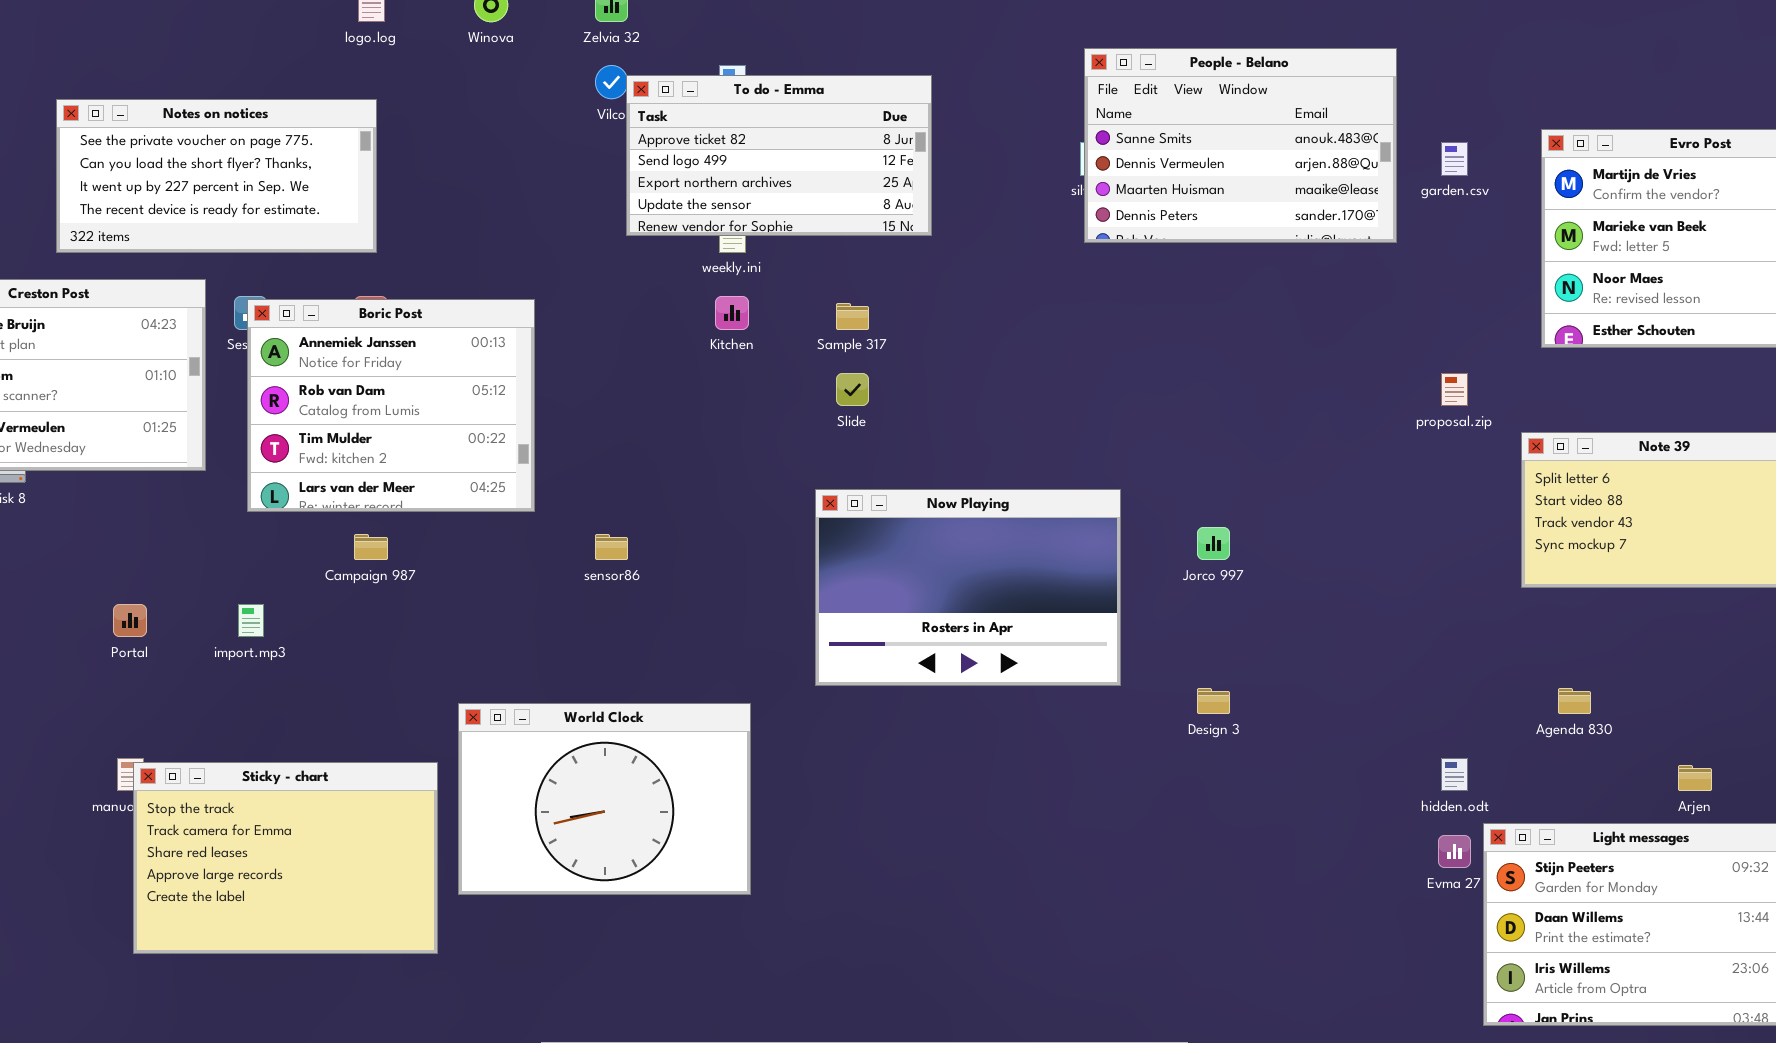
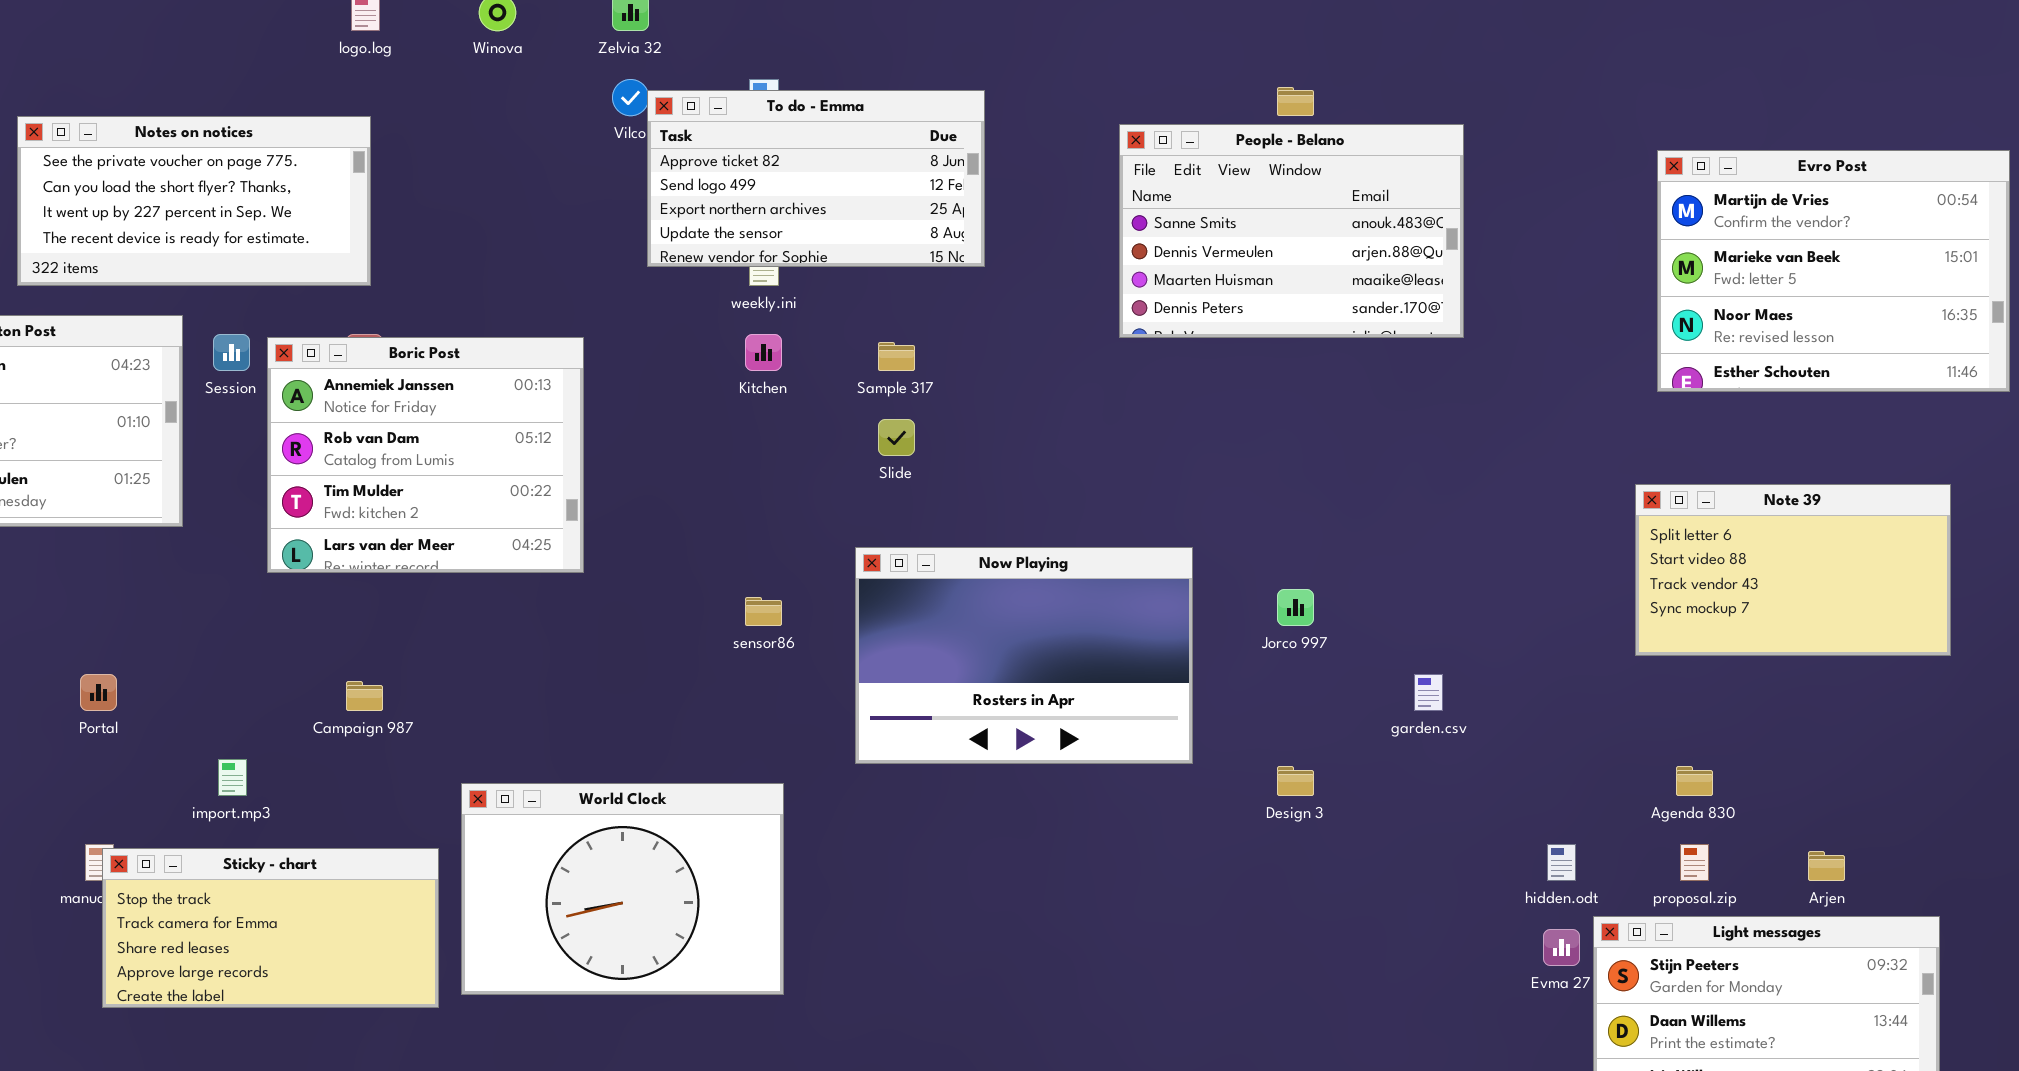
People - Belano: [1084,48,1397,243] -> [1119,124,1464,338], moved
garden.csv: [1441,142,1468,176] -> [1414,674,1443,711], moved
Boric Post: [247,299,535,512] -> [267,337,584,573], moved
proposal.zip: [1441,373,1468,406] -> [1680,844,1709,881], moved
Campaign 987: [354,534,388,560] -> [346,681,383,711], moved
sensor86: [595,534,628,560] -> [745,597,782,626], moved
import.mp3: [238,604,264,637] -> [218,759,247,796], moved
Sticky - chart: [133,762,438,954] -> [102,848,439,1008], resized

